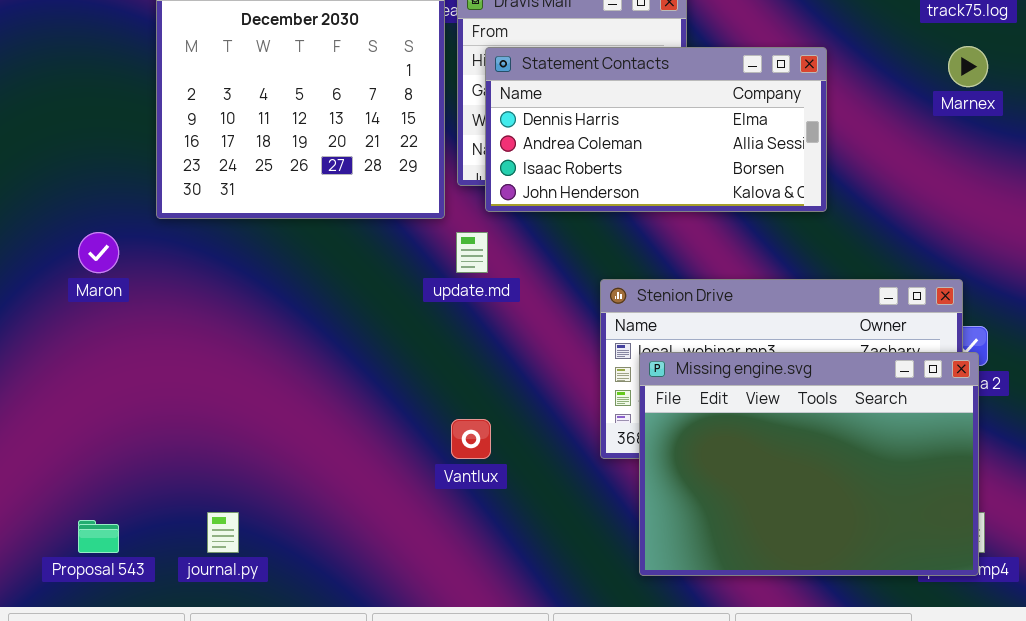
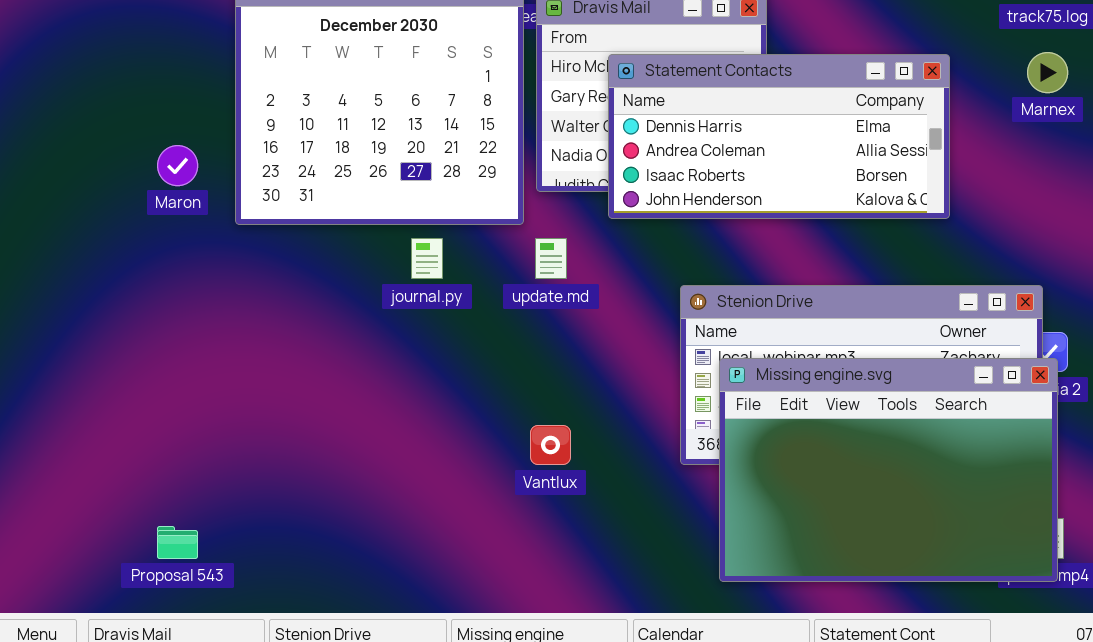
Statement Contacts: [485,47,827,212] -> [608,54,950,219], moved
Maron: [78,232,119,273] -> [157,145,198,186], moved
journal.py: [207,512,239,553] -> [411,238,443,279], moved

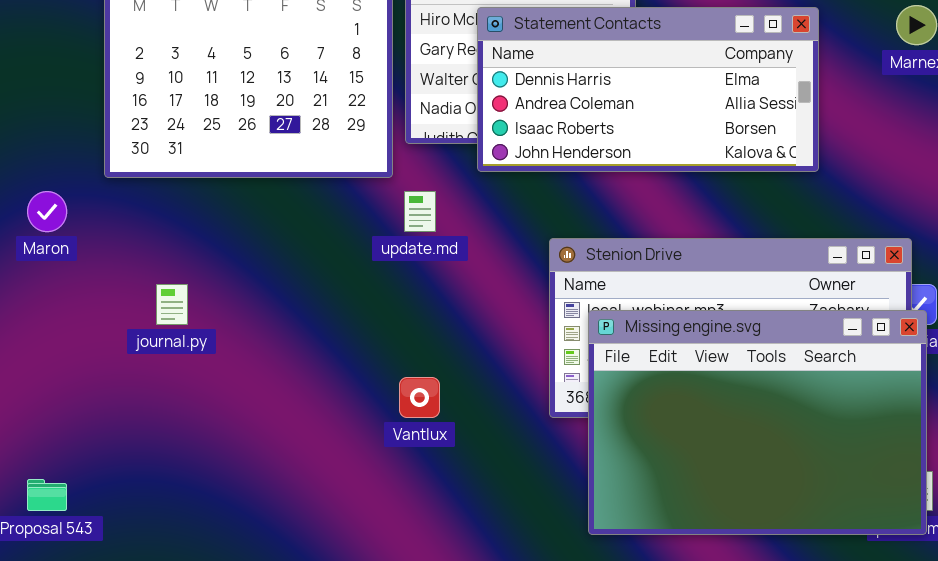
Maron: [157,145,198,186] -> [27,191,67,232], moved
journal.py: [411,238,443,279] -> [156,284,188,325], moved

